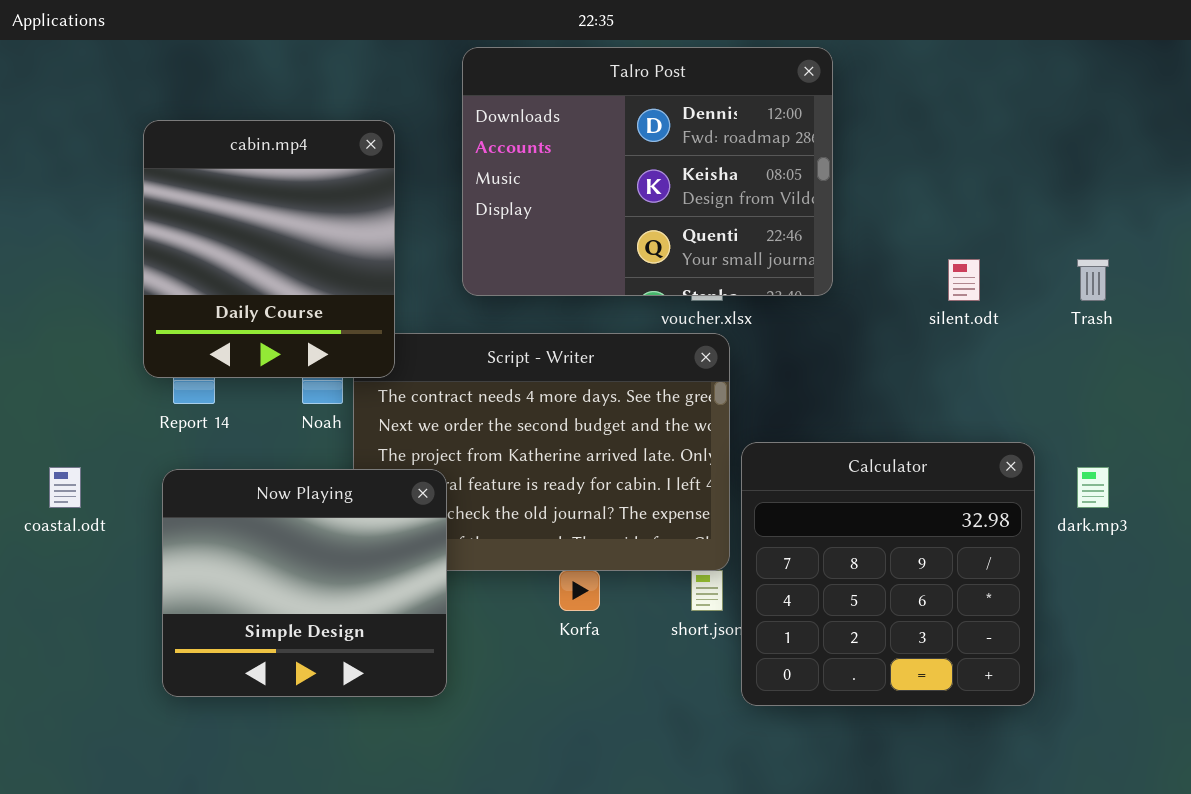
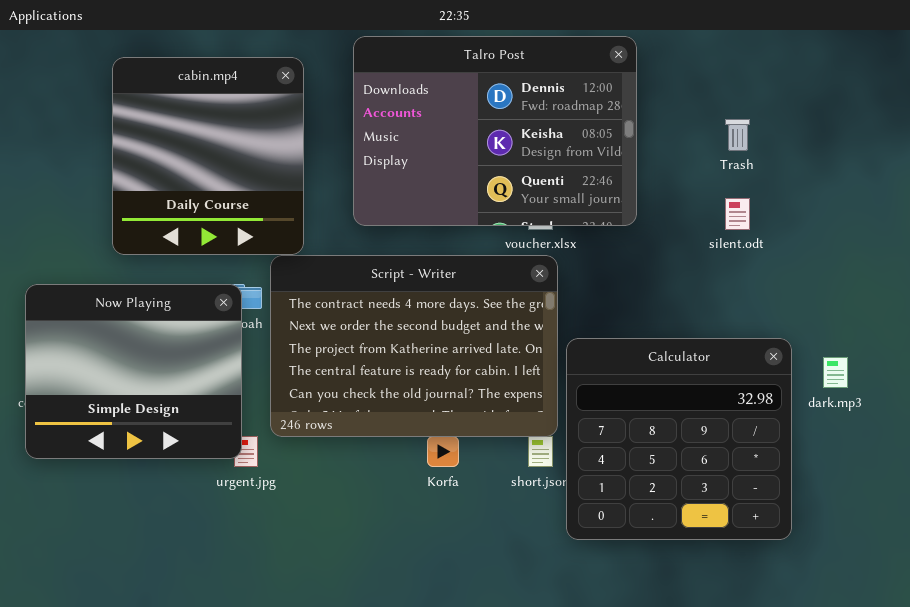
cabin.mp4: [143,120,395,378] -> [112,57,304,255], moved
Trash: [1077,259,1109,301] -> [725,119,750,151], moved
Now Playing: [162,469,447,697] -> [25,284,242,459], moved

